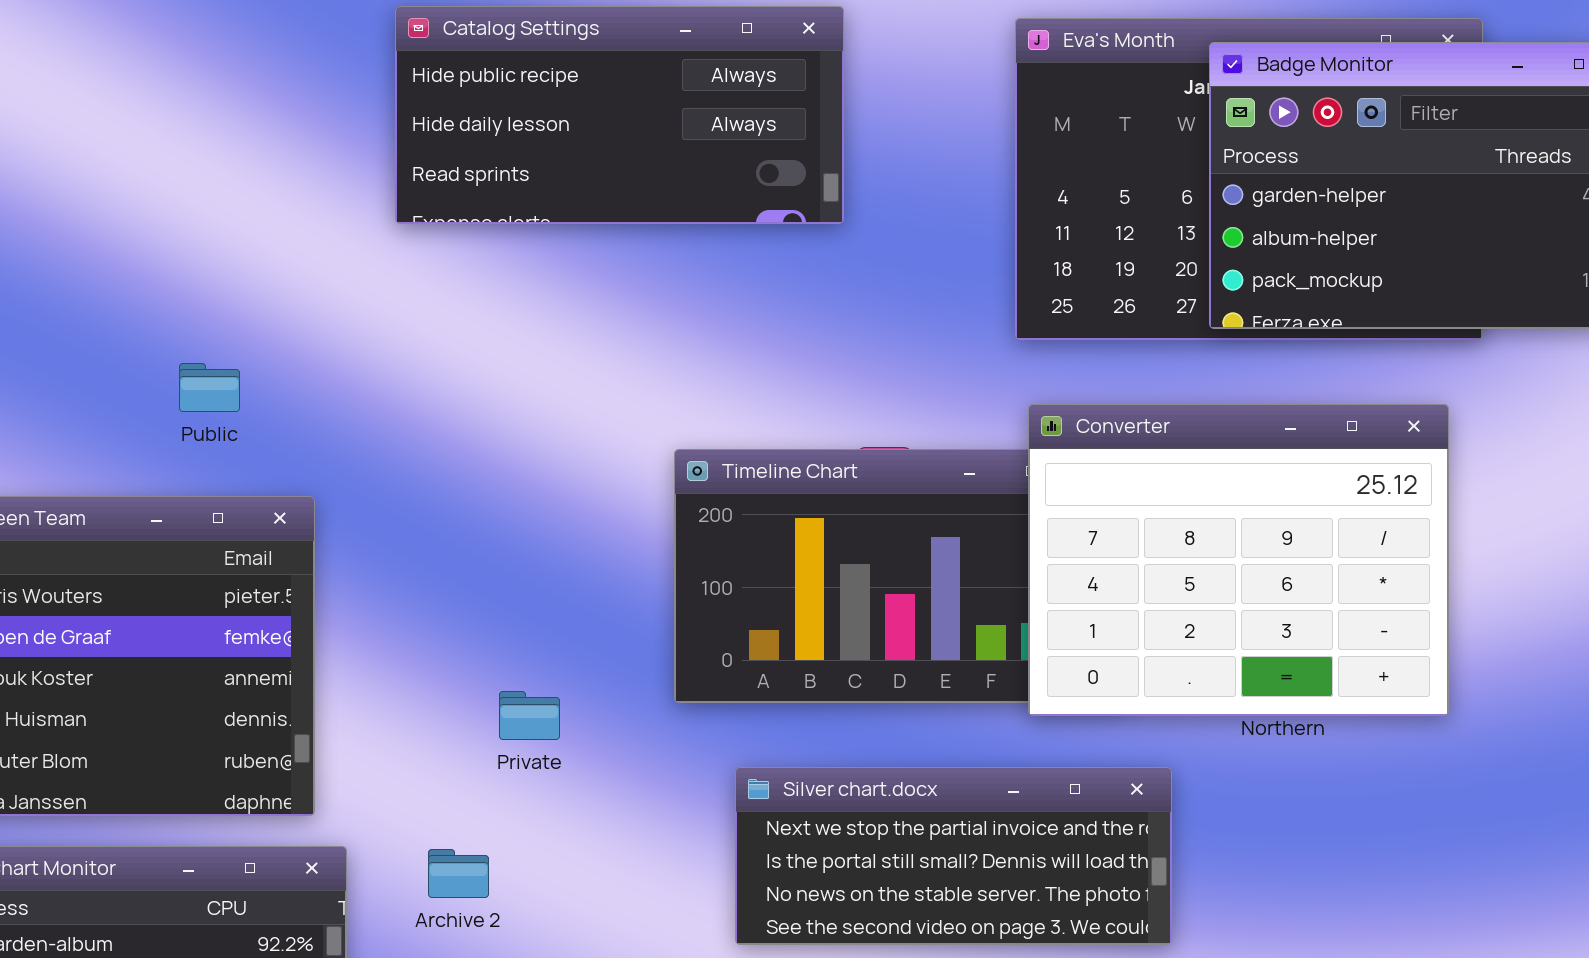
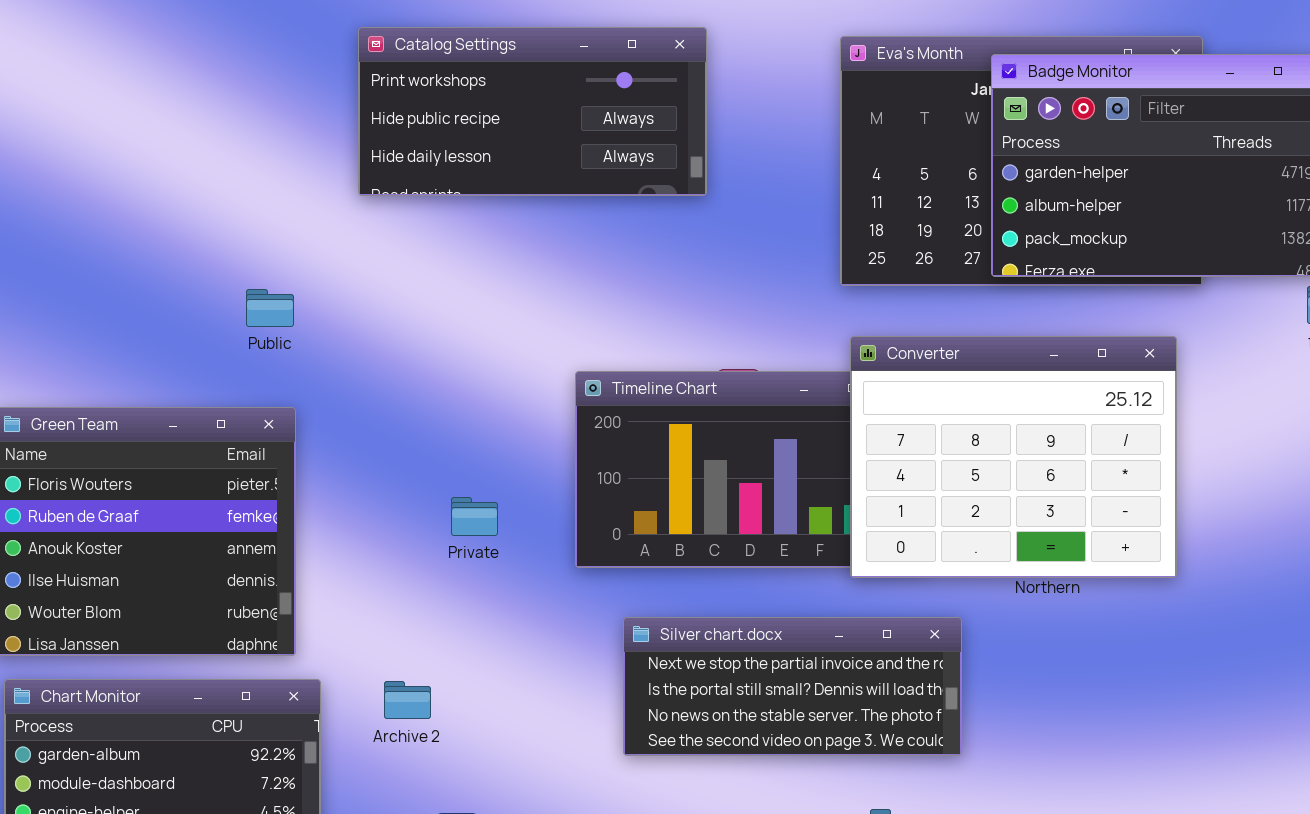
Catalog Settings: [395,6,844,224] -> [358,27,707,196], scrolled up 1 row
Public: [179,363,240,412] -> [246,289,294,327], moved
Private: [499,691,560,740] -> [451,497,498,536], moved

